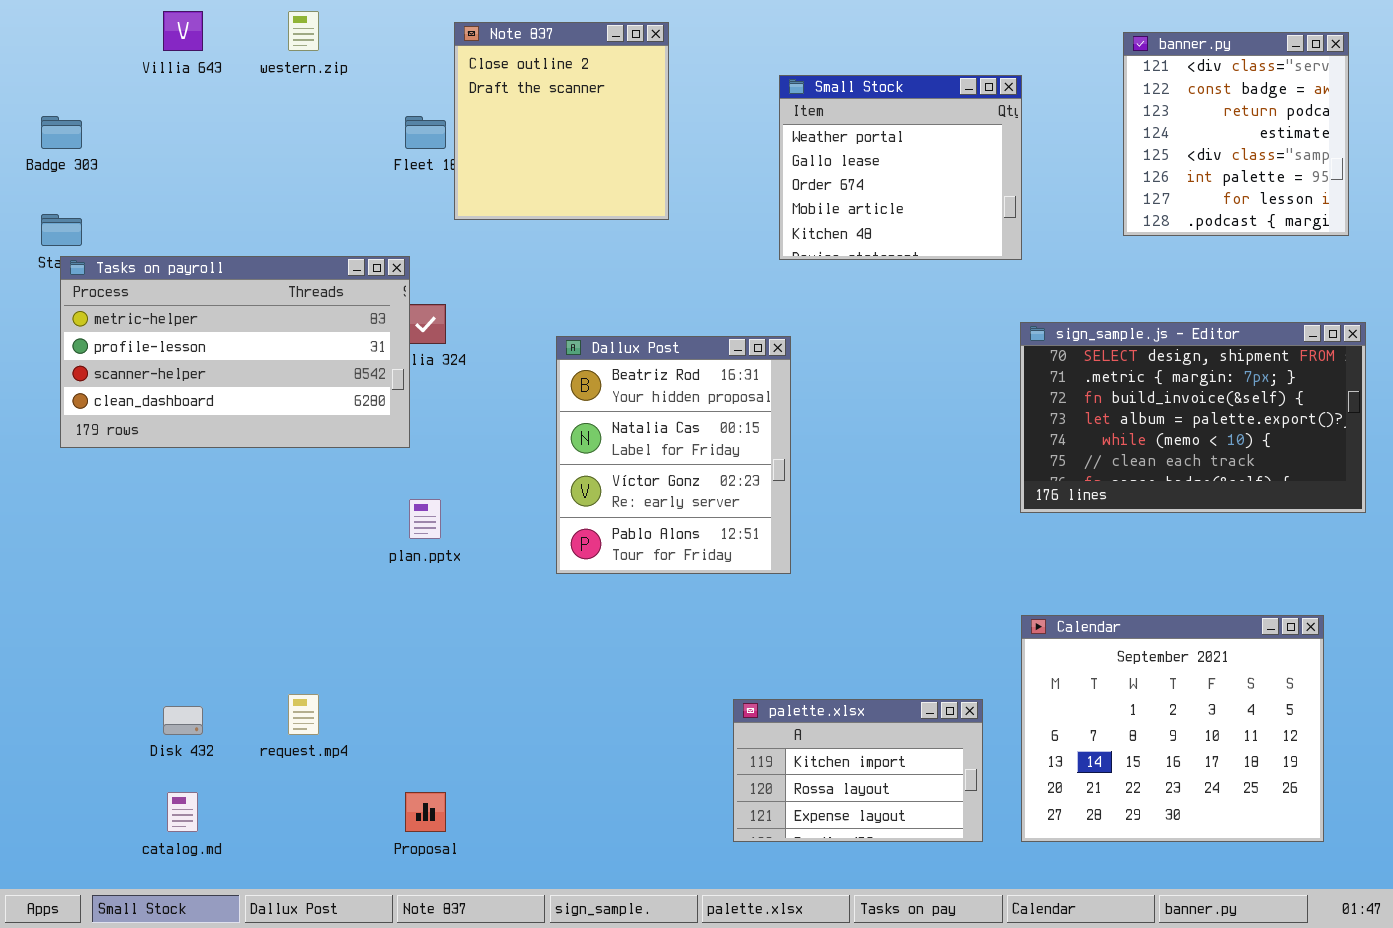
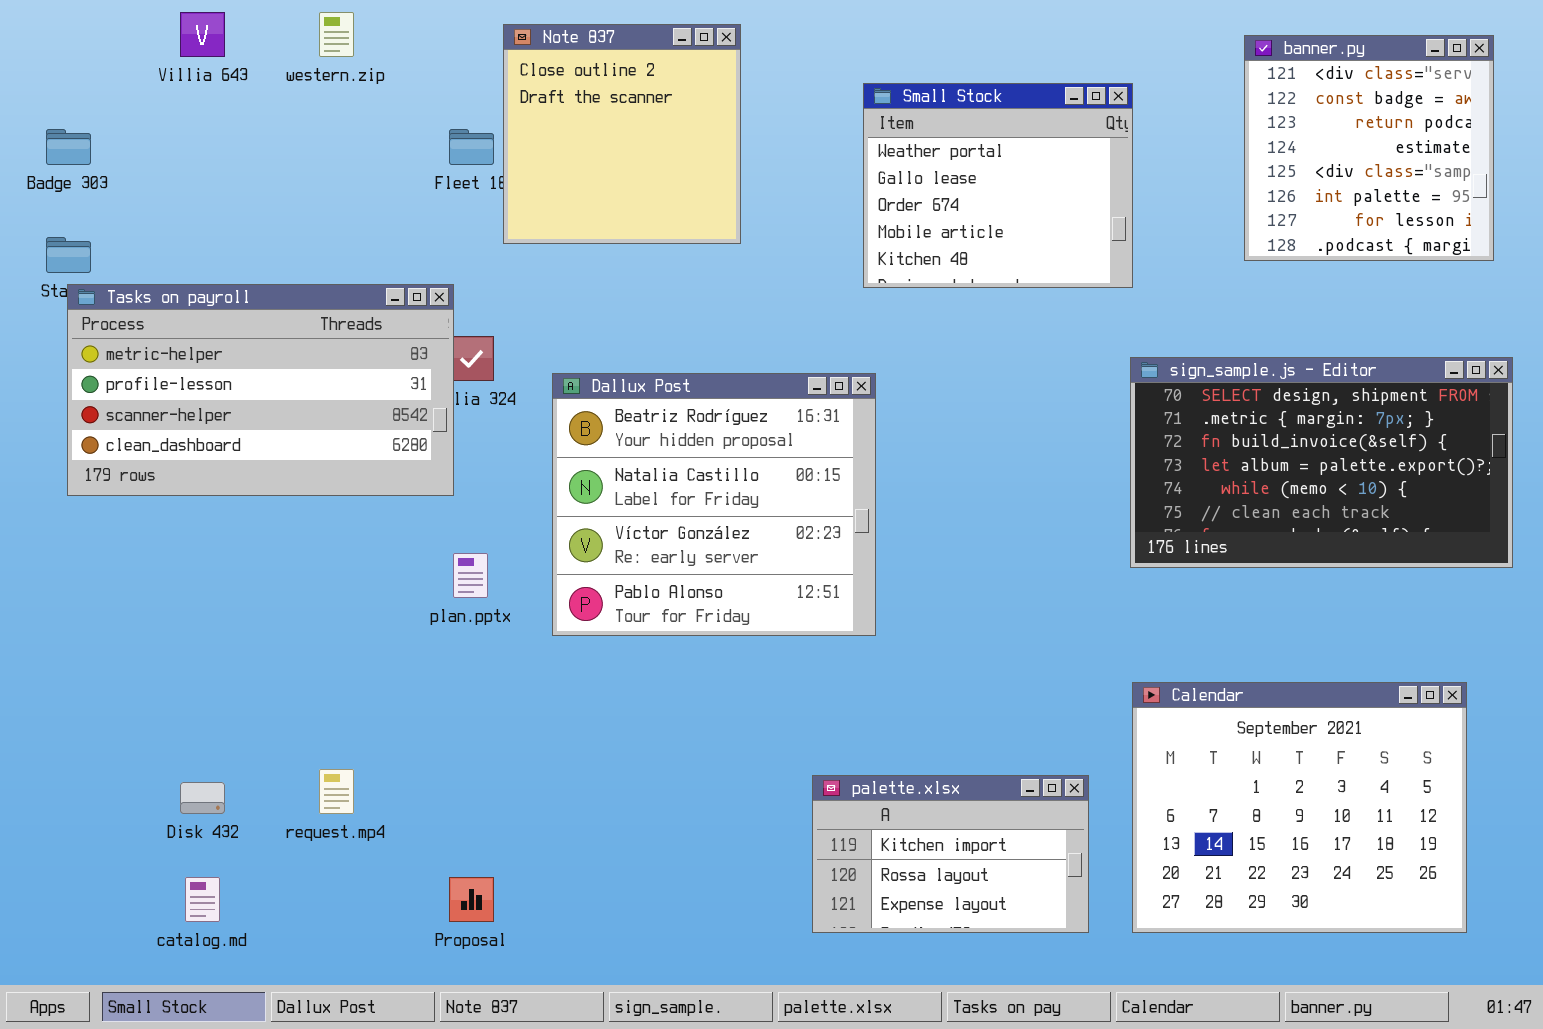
Dallux Post: [556,336,791,574] -> [552,373,876,636], resized

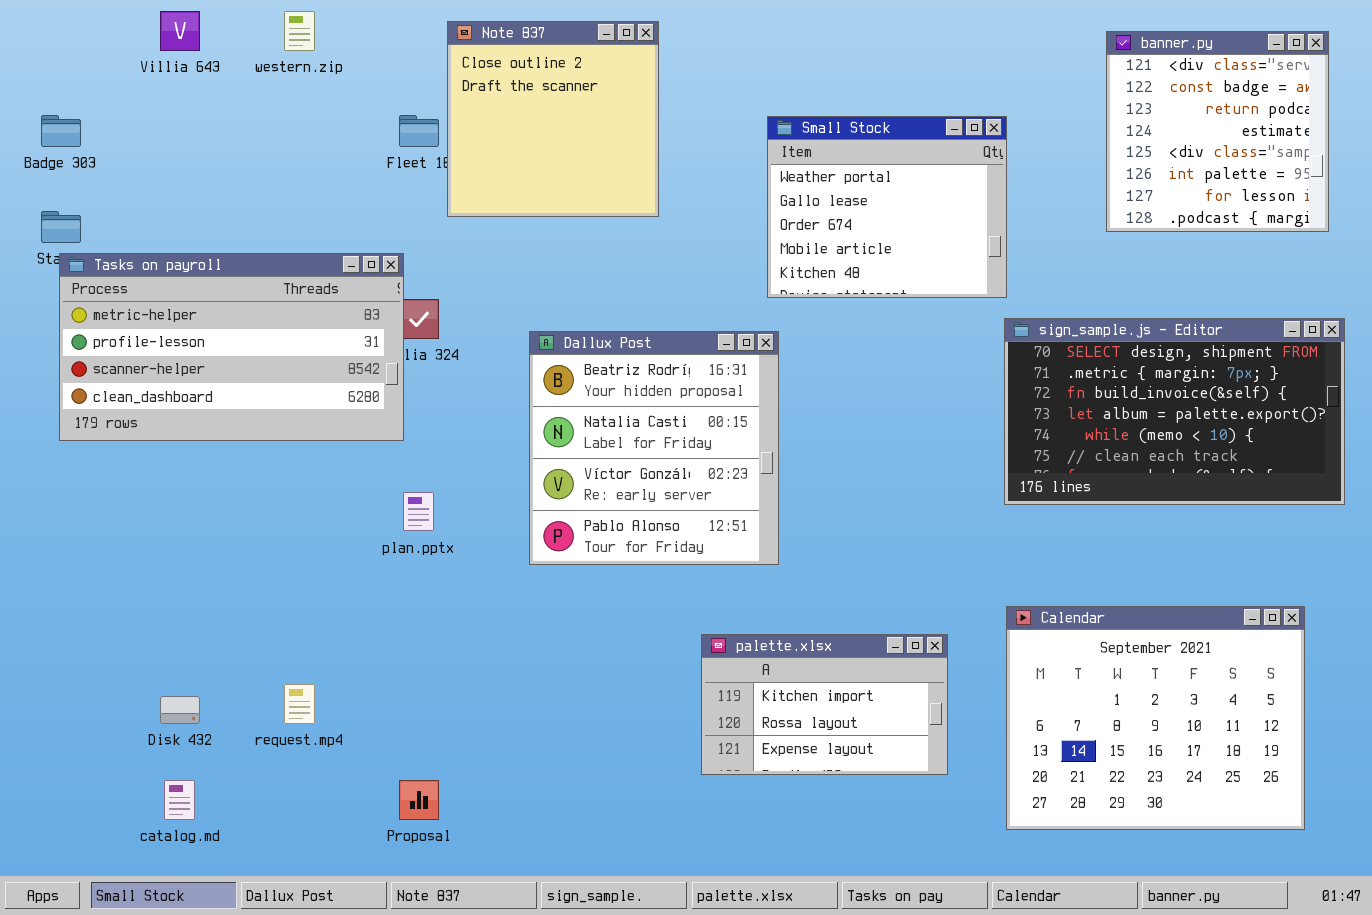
Small Stock: [863,83,1133,288] -> [767,116,1007,298], moved
Dallux Post: [552,373,876,636] -> [529,331,779,565], resized
palette.xlsx: [812,775,1089,933] -> [701,634,948,775], moved

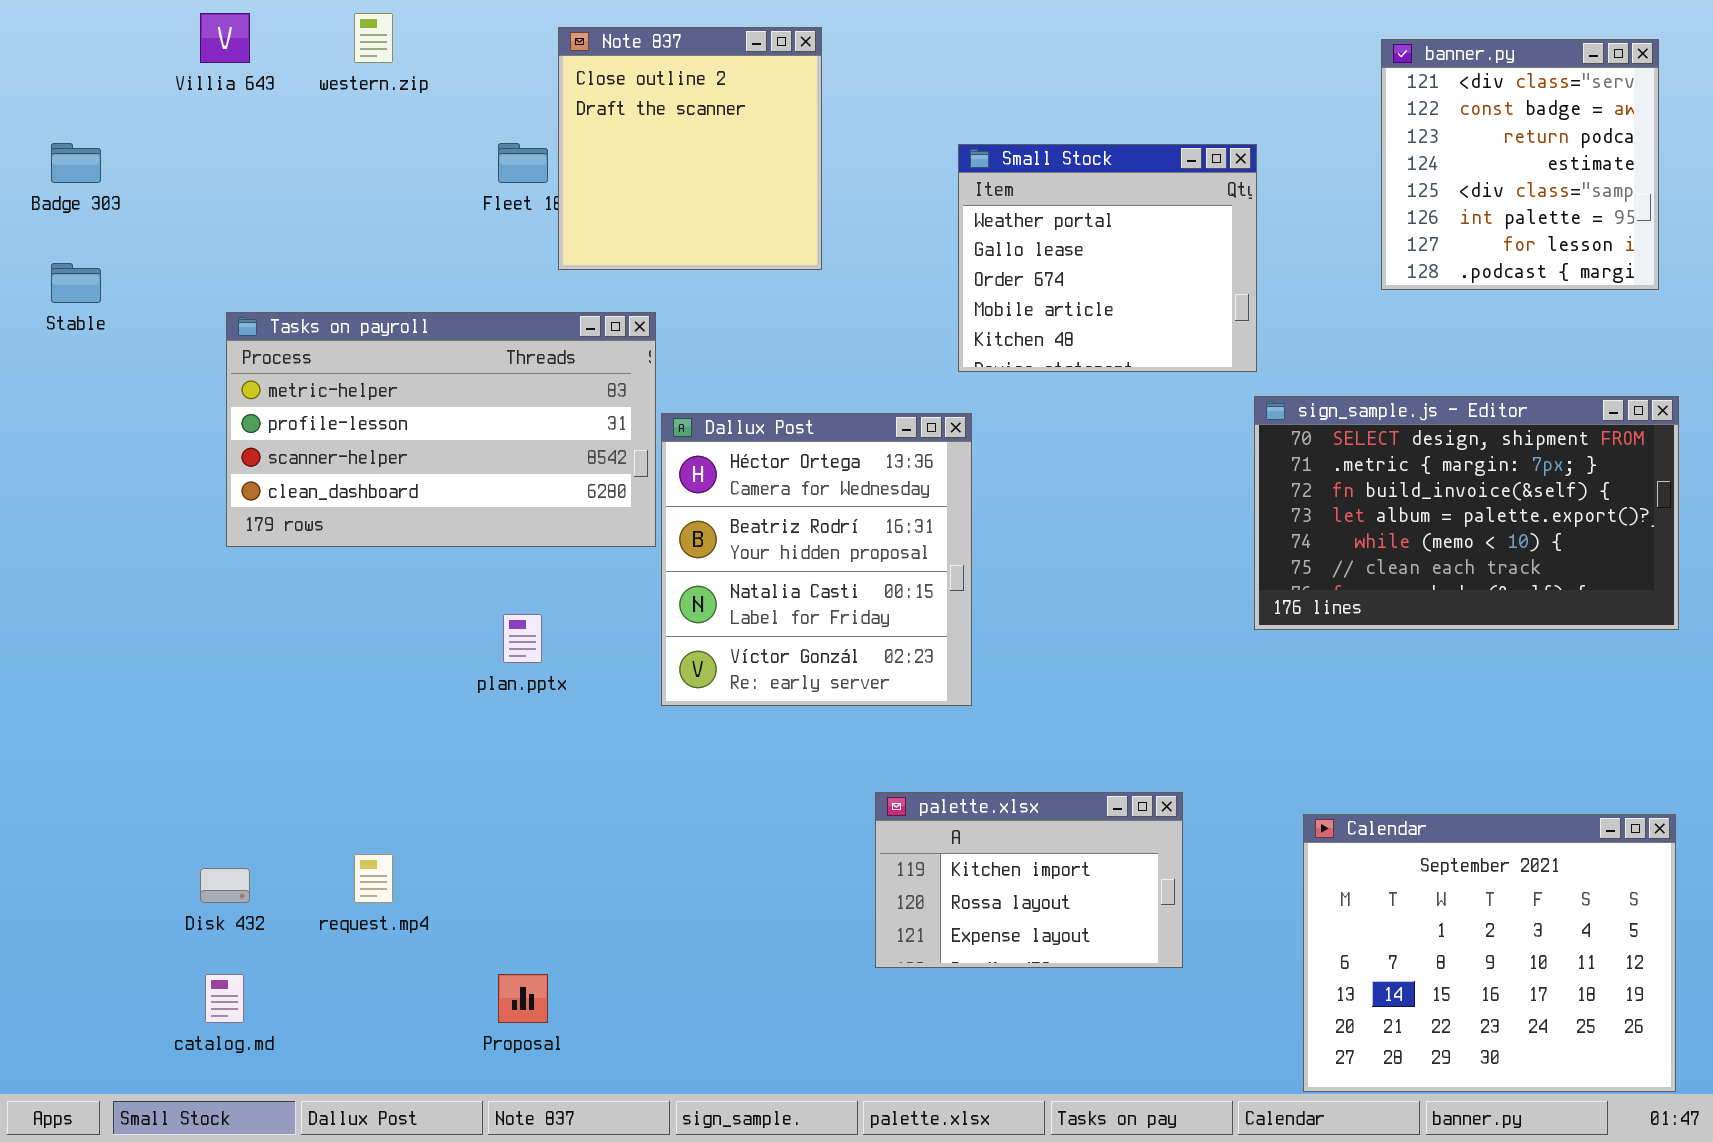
Tasks on payroll: [59,253,404,441] -> [226,312,656,547], moved
Dallux Post: [529,331,779,565] -> [661,413,972,706], scrolled up 1 row
Calendar: [1006,606,1305,830] -> [1303,814,1676,1092], moved

